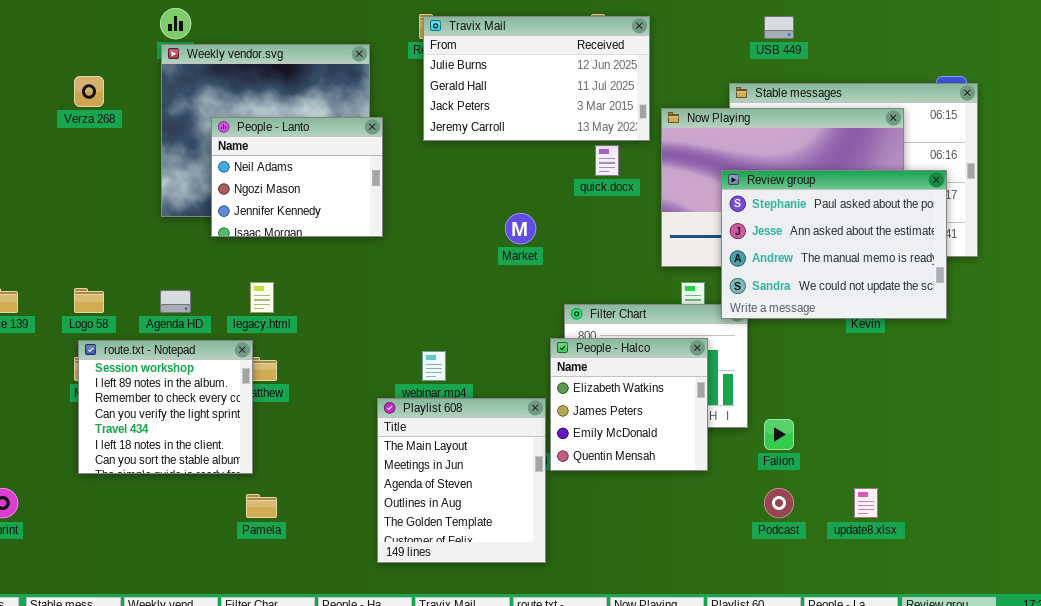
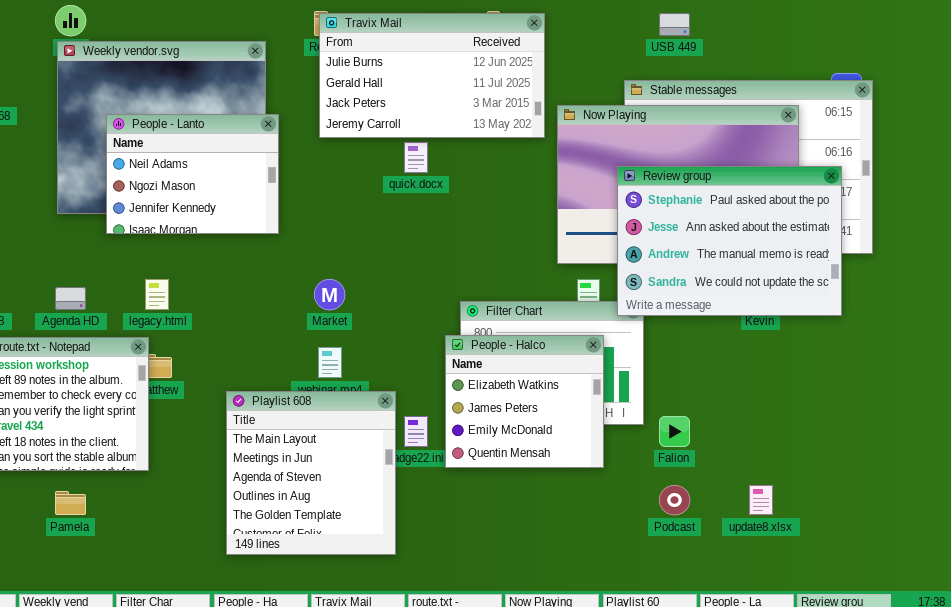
quick.docx: [595,145,619,176] -> [404,142,428,173], moved
Market: [505,213,536,244] -> [314,279,345,310], moved
Playlist 608: [377,398,546,563] -> [226,391,396,555], moved
Pamela: [246,494,277,518] -> [55,491,86,515], moved

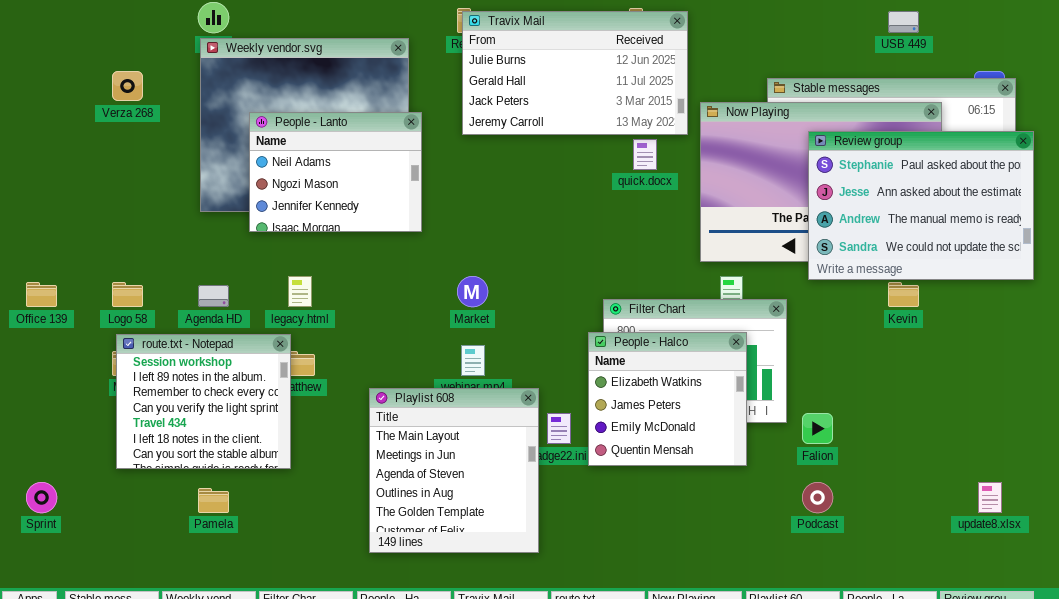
USB 449: [659,13,690,36] -> [888,11,919,33], moved
quick.docx: [404,142,428,173] -> [633,139,657,170], moved
Review group: [617,166,842,316] -> [808,131,1034,280], moved
update8.xlsx: [749,485,773,515] -> [978,482,1002,513], moved

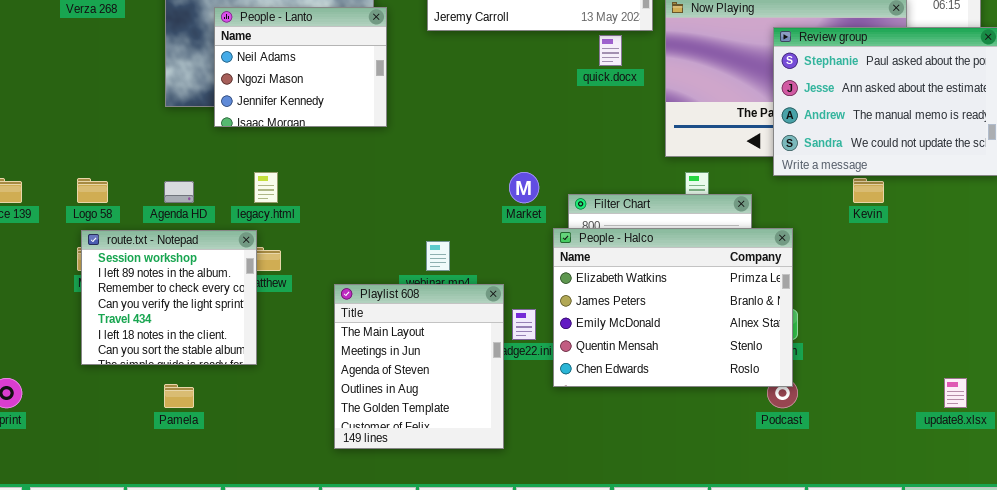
Market: [457,276,488,307] -> [509,172,539,203], moved
People - Halco: [588,332,747,466] -> [553,228,793,387], resized

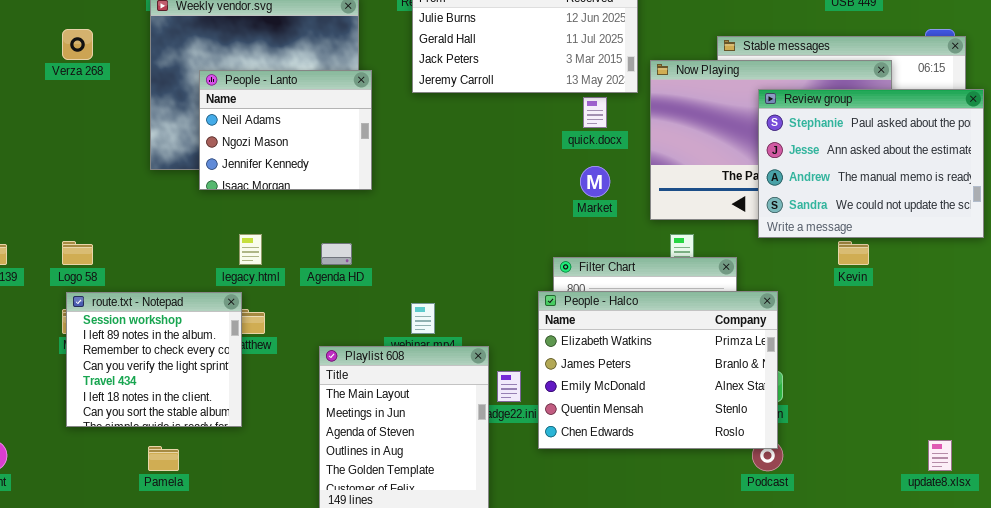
Market: [509,172,539,203] -> [580,166,610,197], moved
Agenda HD: [164,181,194,203] -> [321,243,352,265], moved

